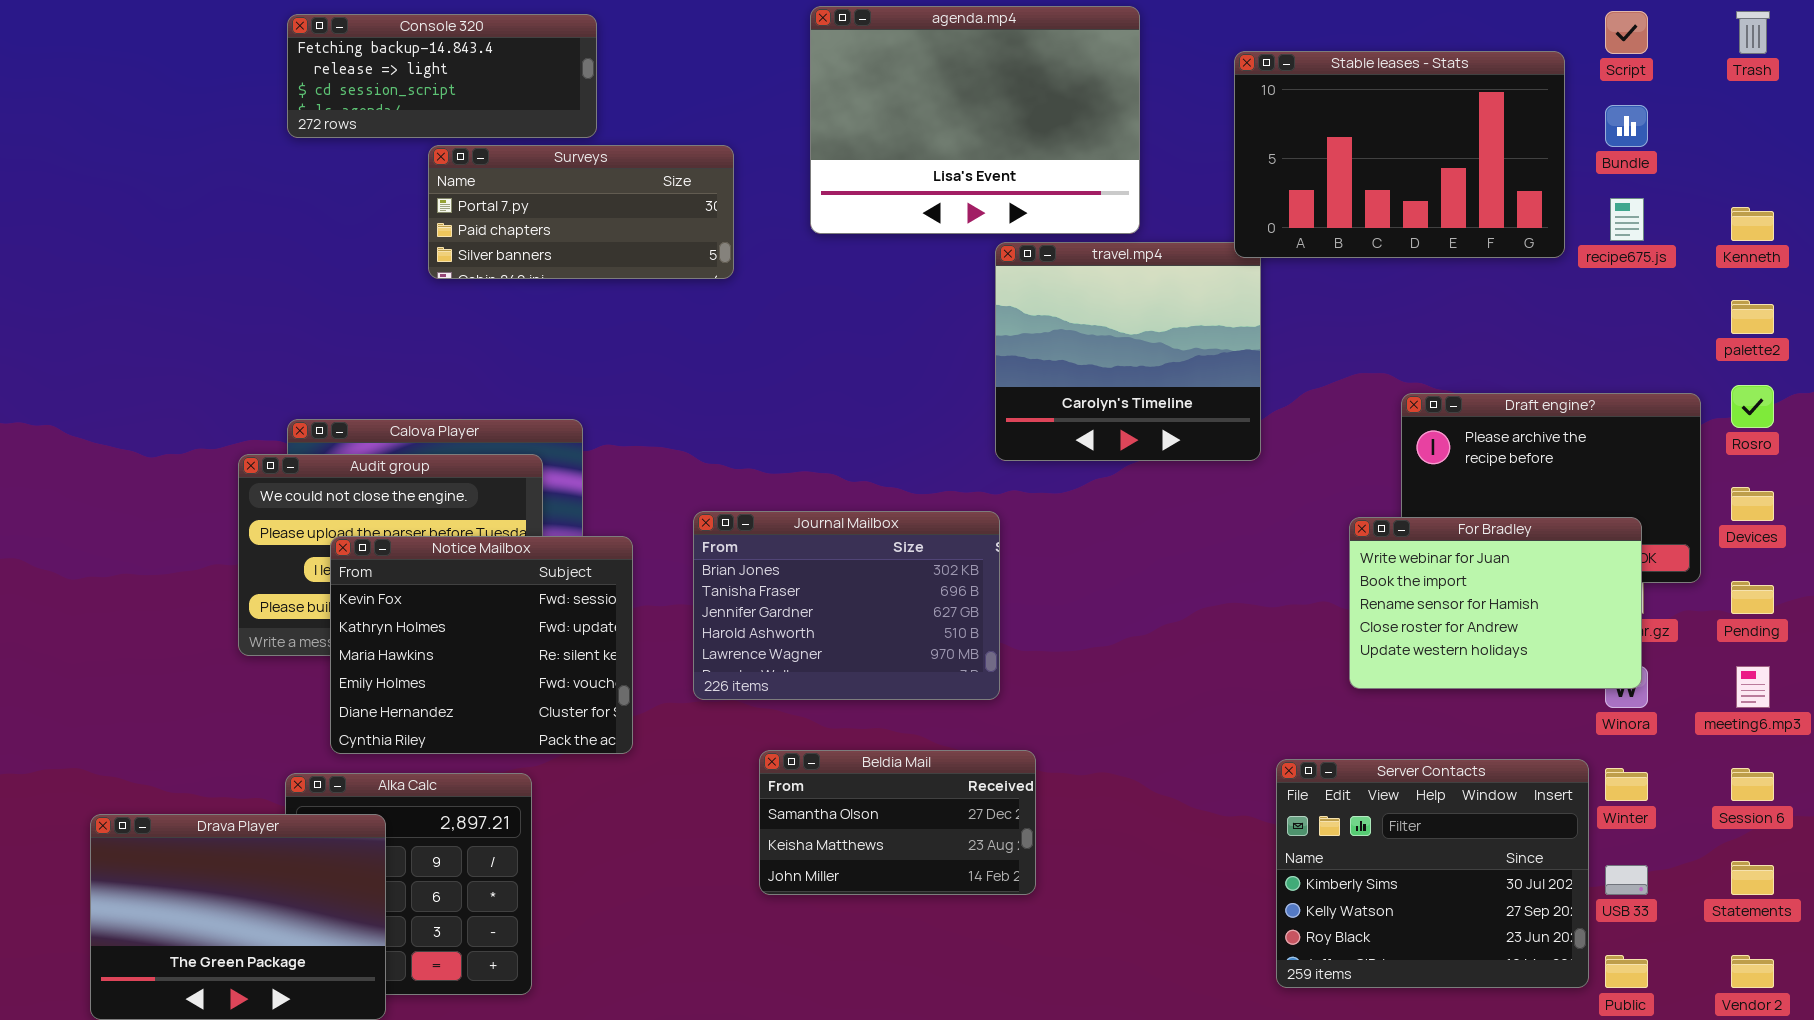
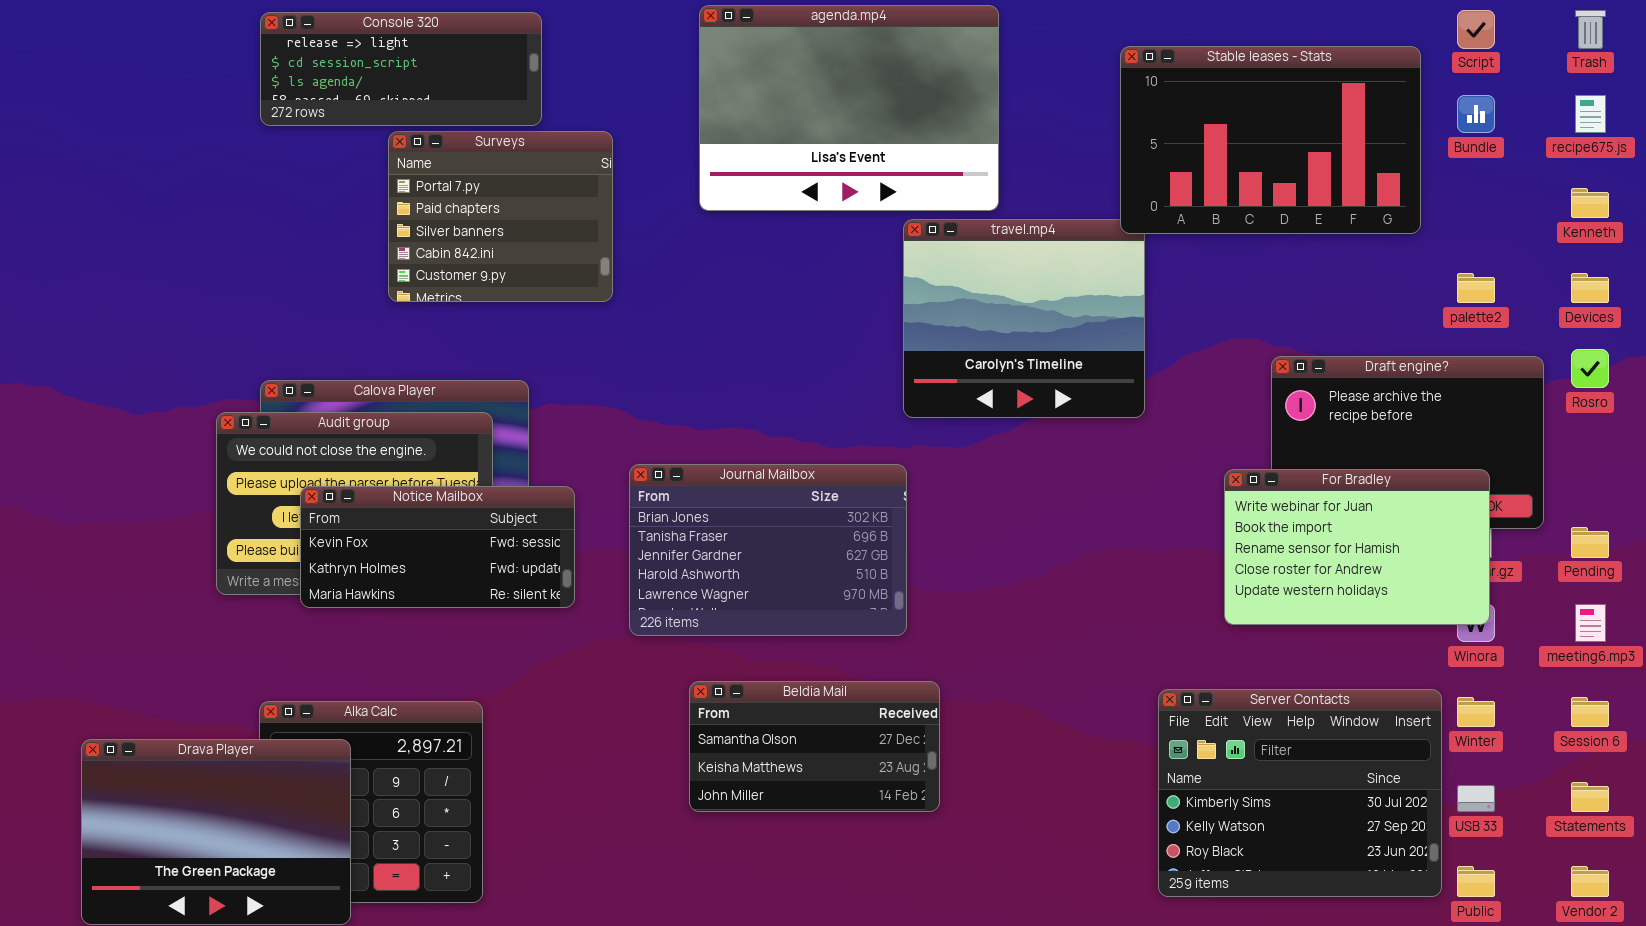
agenda.mp4: [810,6,1140,234] -> [699,5,999,211], moved
Console 320: [287,14,597,138] -> [260,12,542,126], scrolled down 1 row
Surveys: [428,145,734,279] -> [388,131,613,302], resized
recipe675.js: [1610,198,1644,241] -> [1575,95,1606,133], moved
palette2: [1731,300,1774,334] -> [1457,273,1495,303], moved
Devices: [1731,487,1774,521] -> [1571,273,1609,303], moved
Notice Mailbox: [330,536,633,754] -> [300,486,575,608], resized

